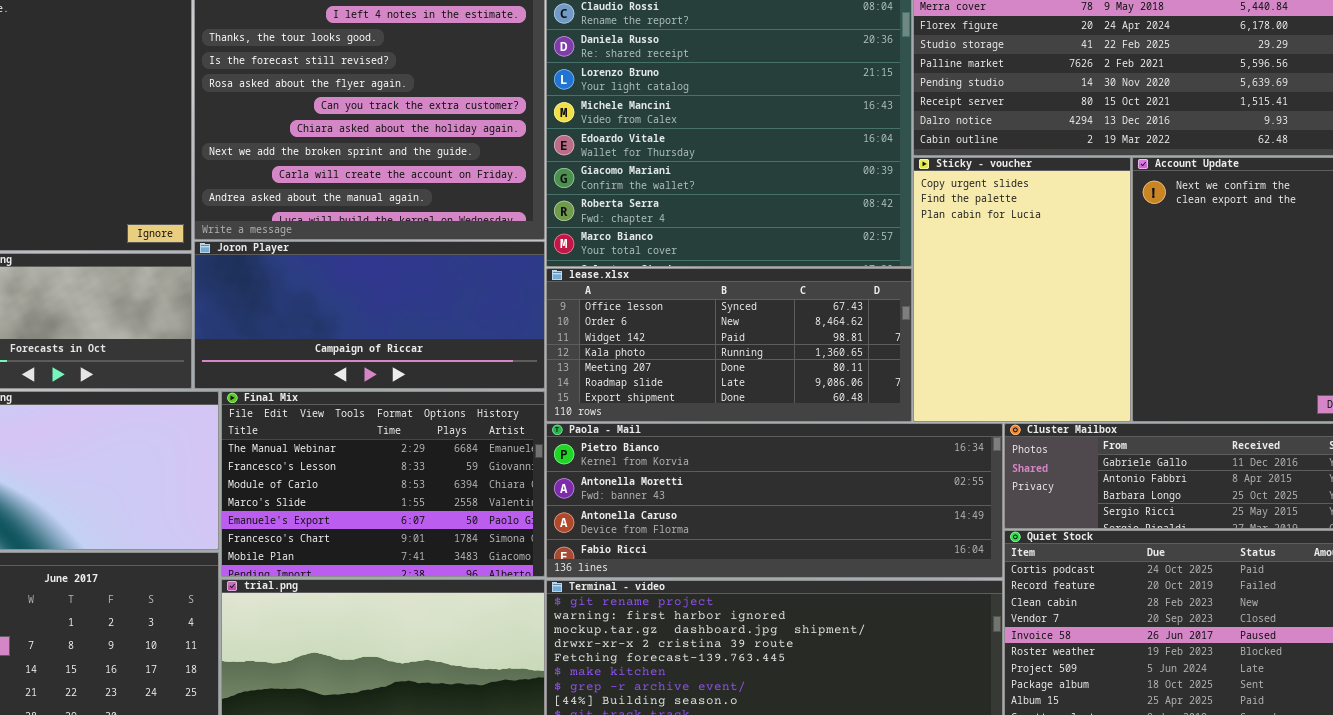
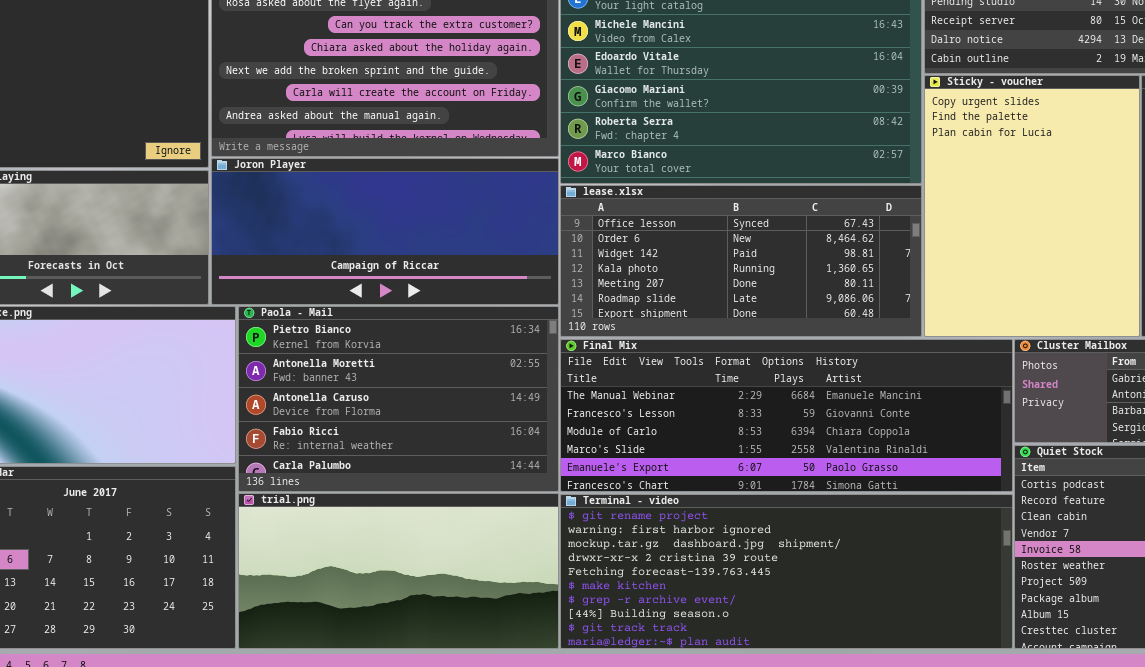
Final Mix: [221,391,545,577] -> [560,339,1013,492], moved, resized
Paola - Mail: [546,423,1003,578] -> [238,306,559,492], moved, resized

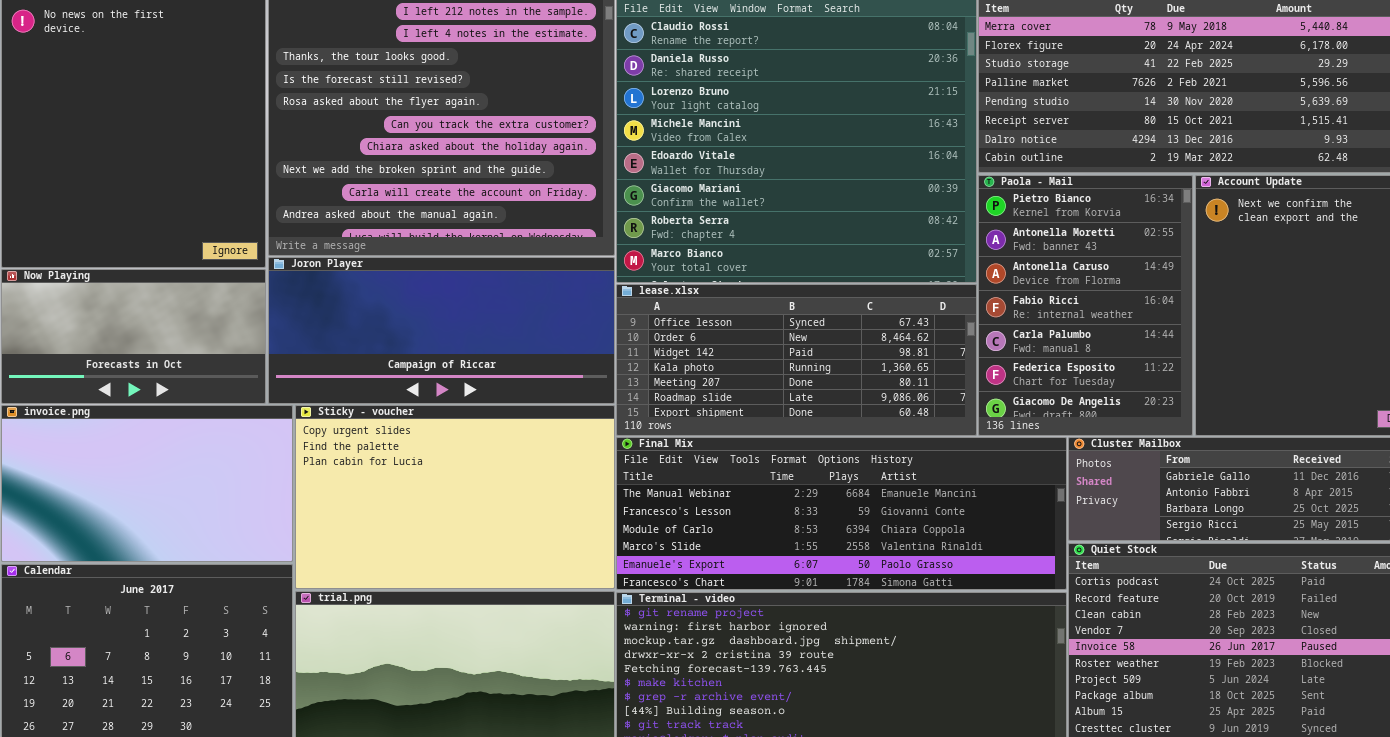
Sticky - voucher: [924,75,1140,337] -> [295,405,615,589], moved, resized
Paola - Mail: [238,306,559,492] -> [978,175,1193,436], moved, resized

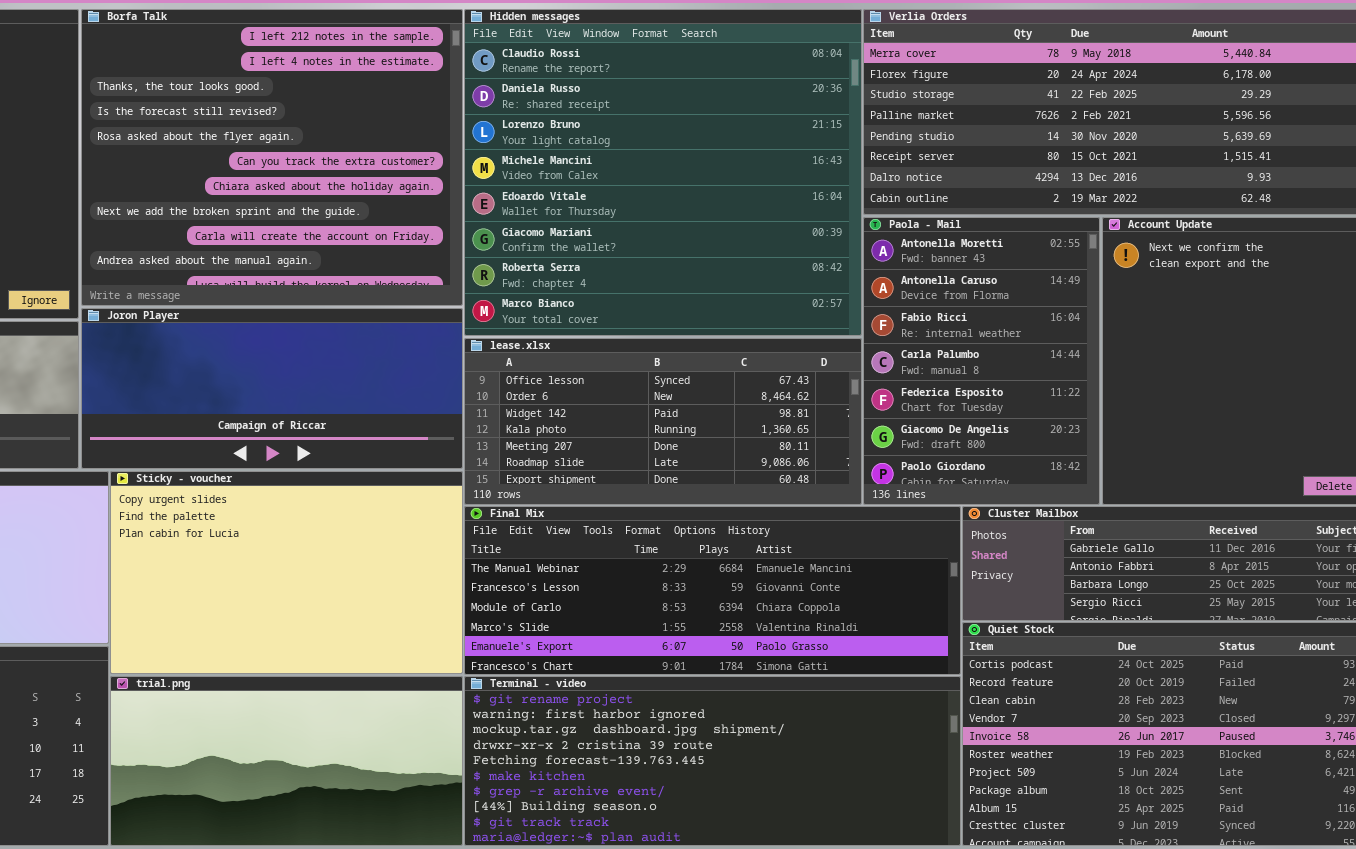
Paola - Mail: [978,175,1193,436] -> [863,217,1100,505], scrolled down 1 row

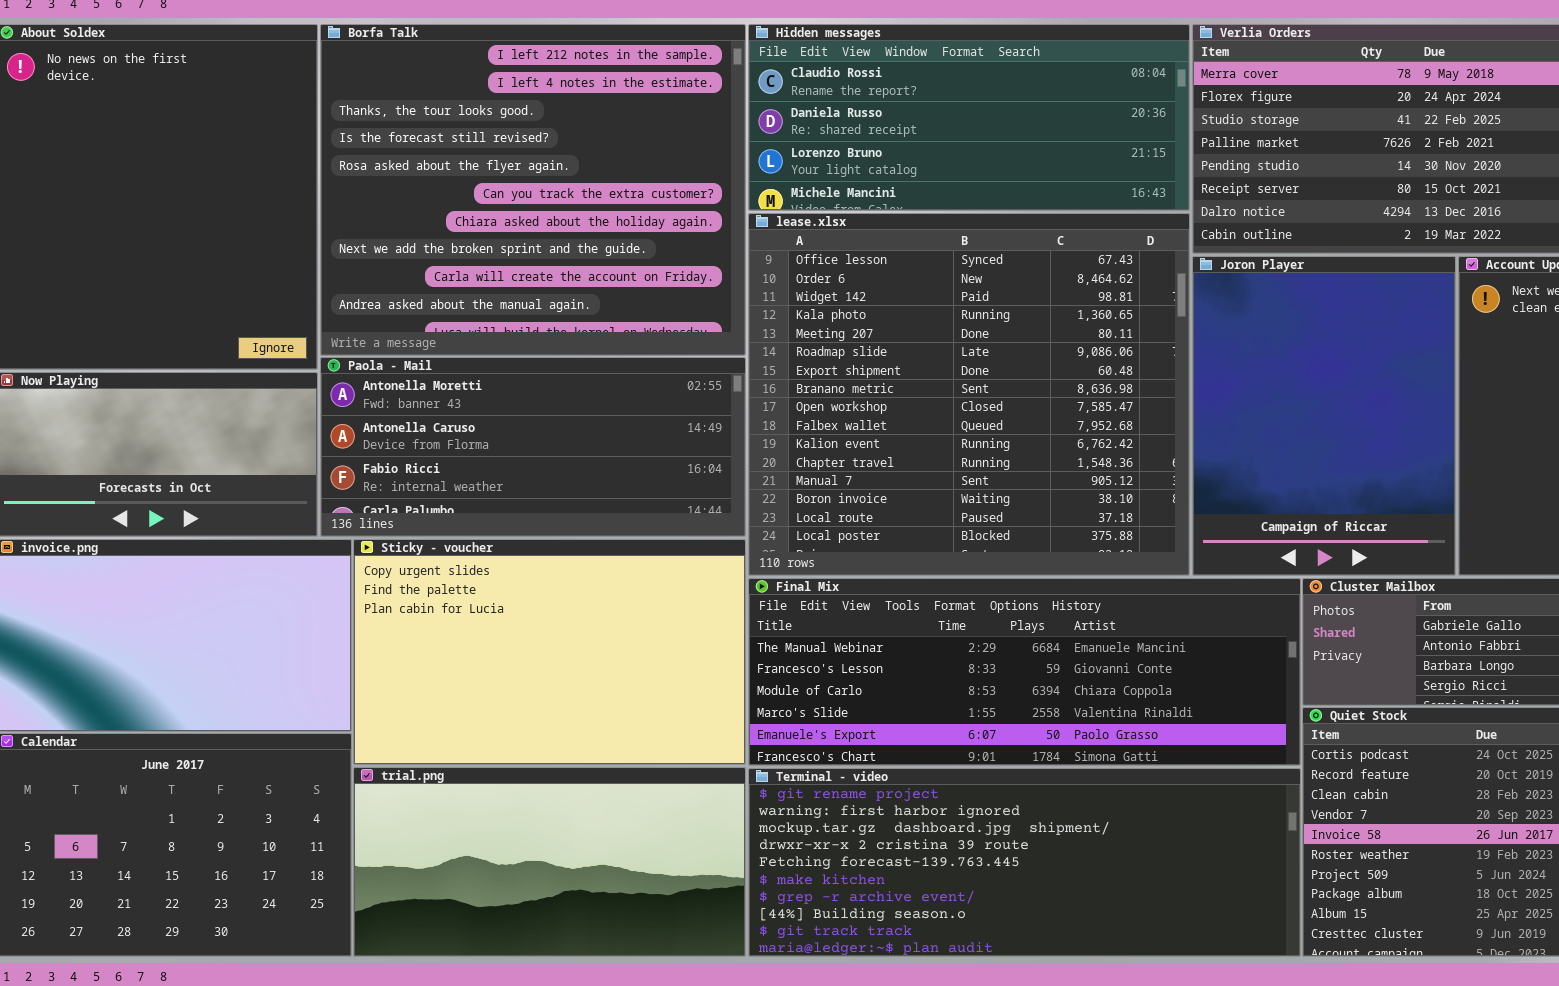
Hidden messages: [464,9,862,336] -> [748,24,1190,211], resized
Paola - Mail: [863,217,1100,505] -> [320,357,746,537], moved, resized
Joron Player: [81,308,463,469] -> [1192,256,1456,576], moved, resized
lease.xlsx: [464,338,862,505] -> [748,213,1190,576], resized

